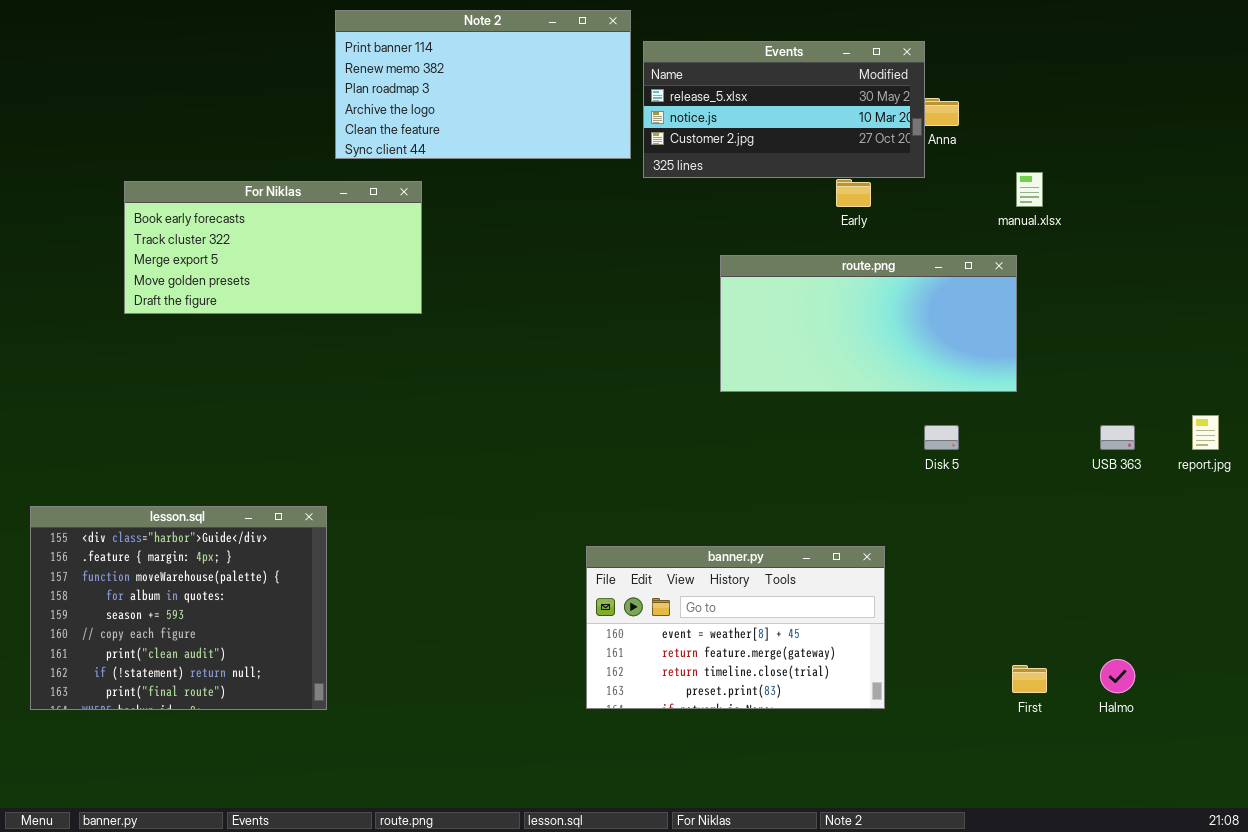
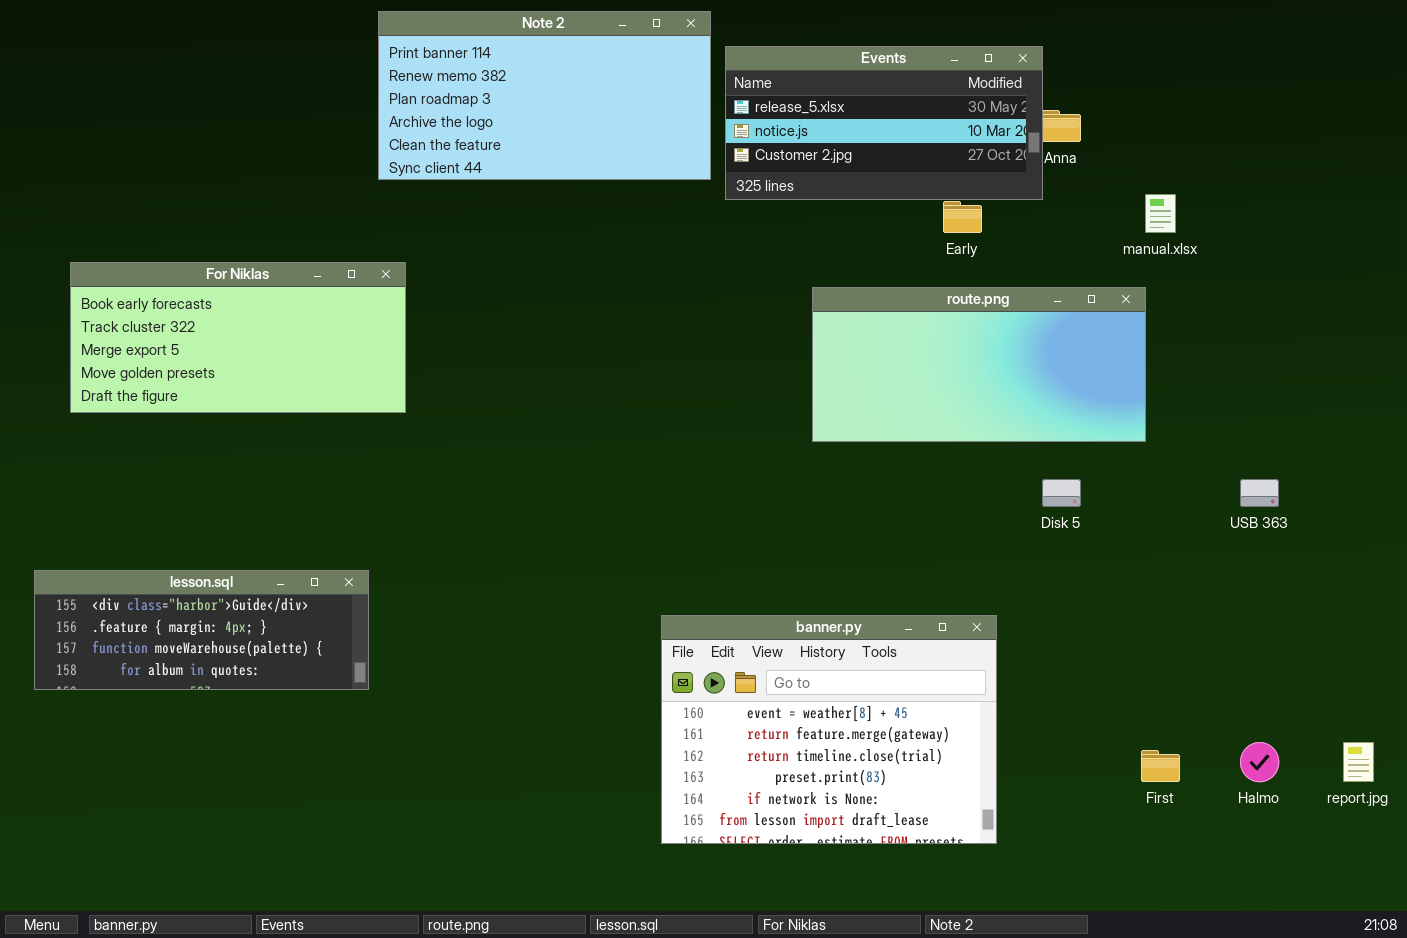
For Niklas: [124,181,422,314] -> [70,262,406,413], moved
report.jpg: [1192,415,1219,450] -> [1343,742,1374,782], moved
lesson.sql: [30,506,327,710] -> [34,570,369,690], resized
banner.py: [586,546,885,709] -> [661,615,997,844], resized

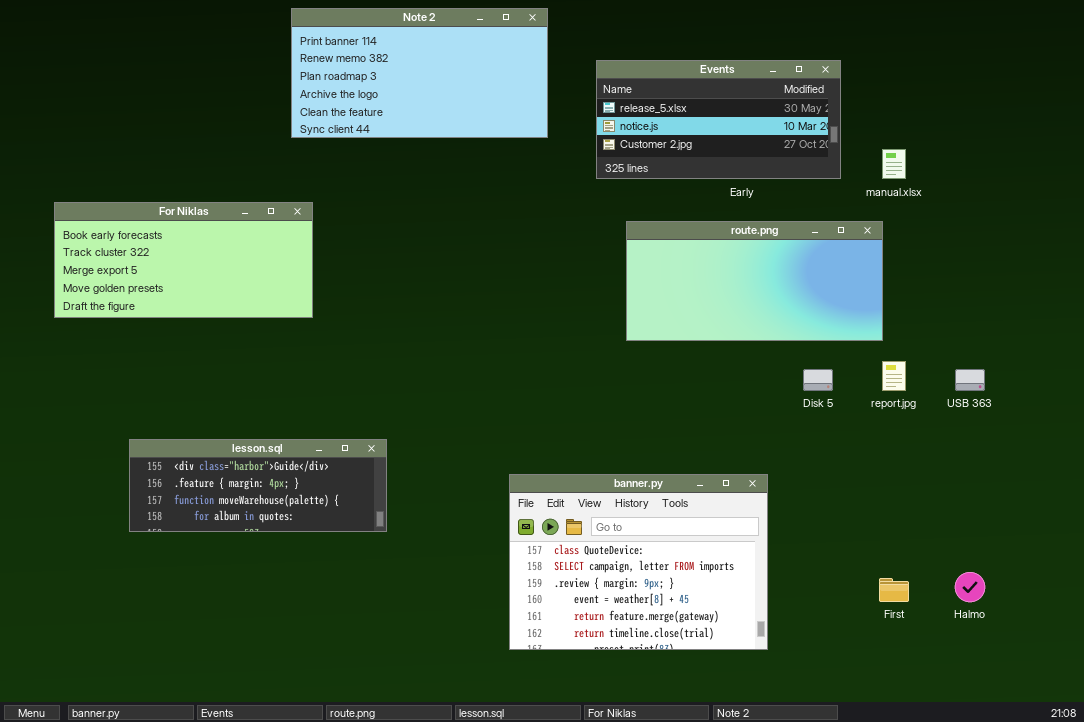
Events: [725,46,1043,200] -> [596,60,841,179], moved
lesson.sql: [34,570,369,690] -> [129,439,387,532], moved
banner.py: [661,615,997,844] -> [509,474,768,650], scrolled up 3 rows
report.jpg: [1343,742,1374,782] -> [882,361,906,391], moved

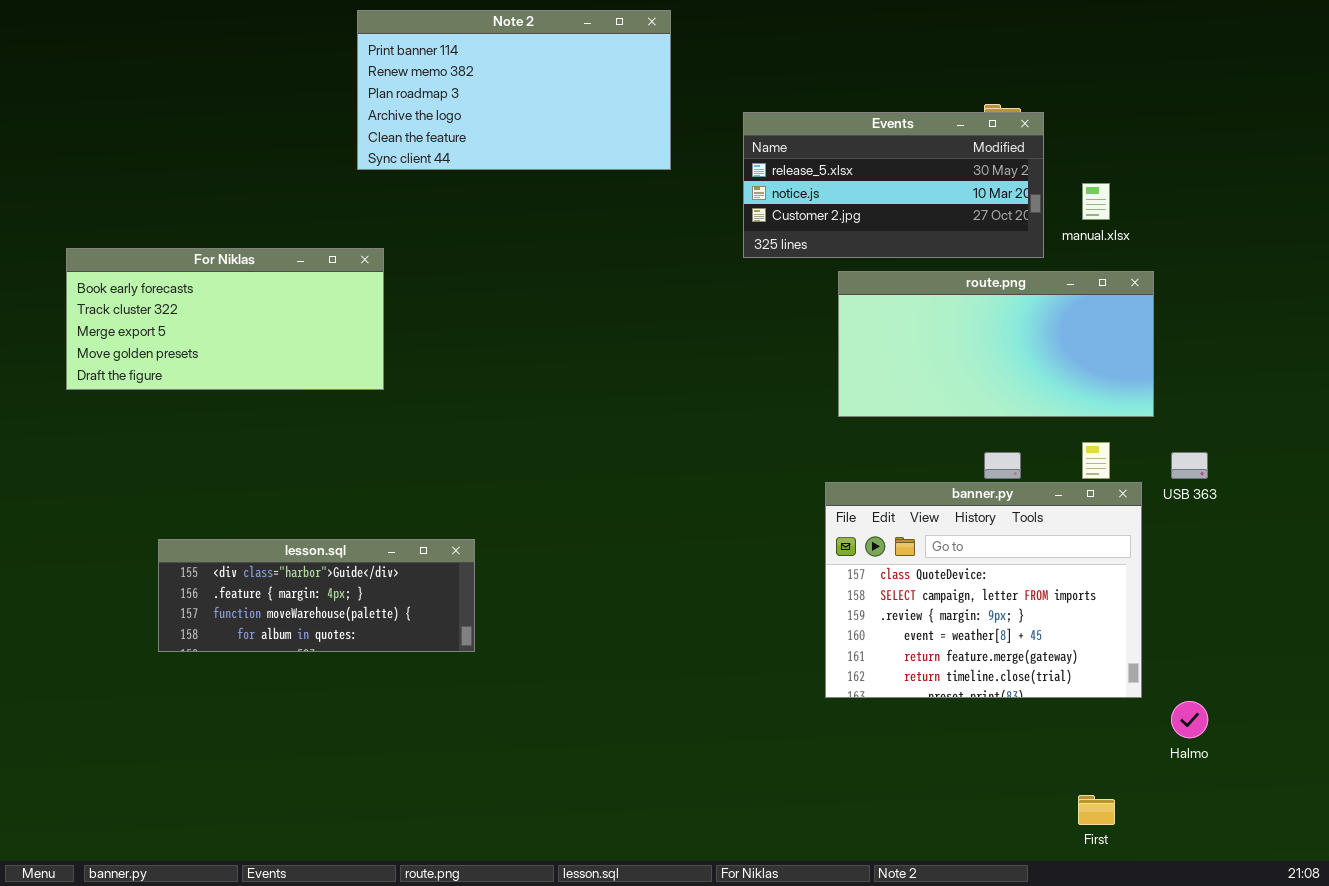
Events: [596,60,841,179] -> [743,112,1044,258], moved
route.png: [626,221,883,341] -> [838,271,1154,417], moved
banner.py: [509,474,768,650] -> [825,482,1142,698], moved
First: [879,578,909,602] -> [1078,795,1115,825], moved

